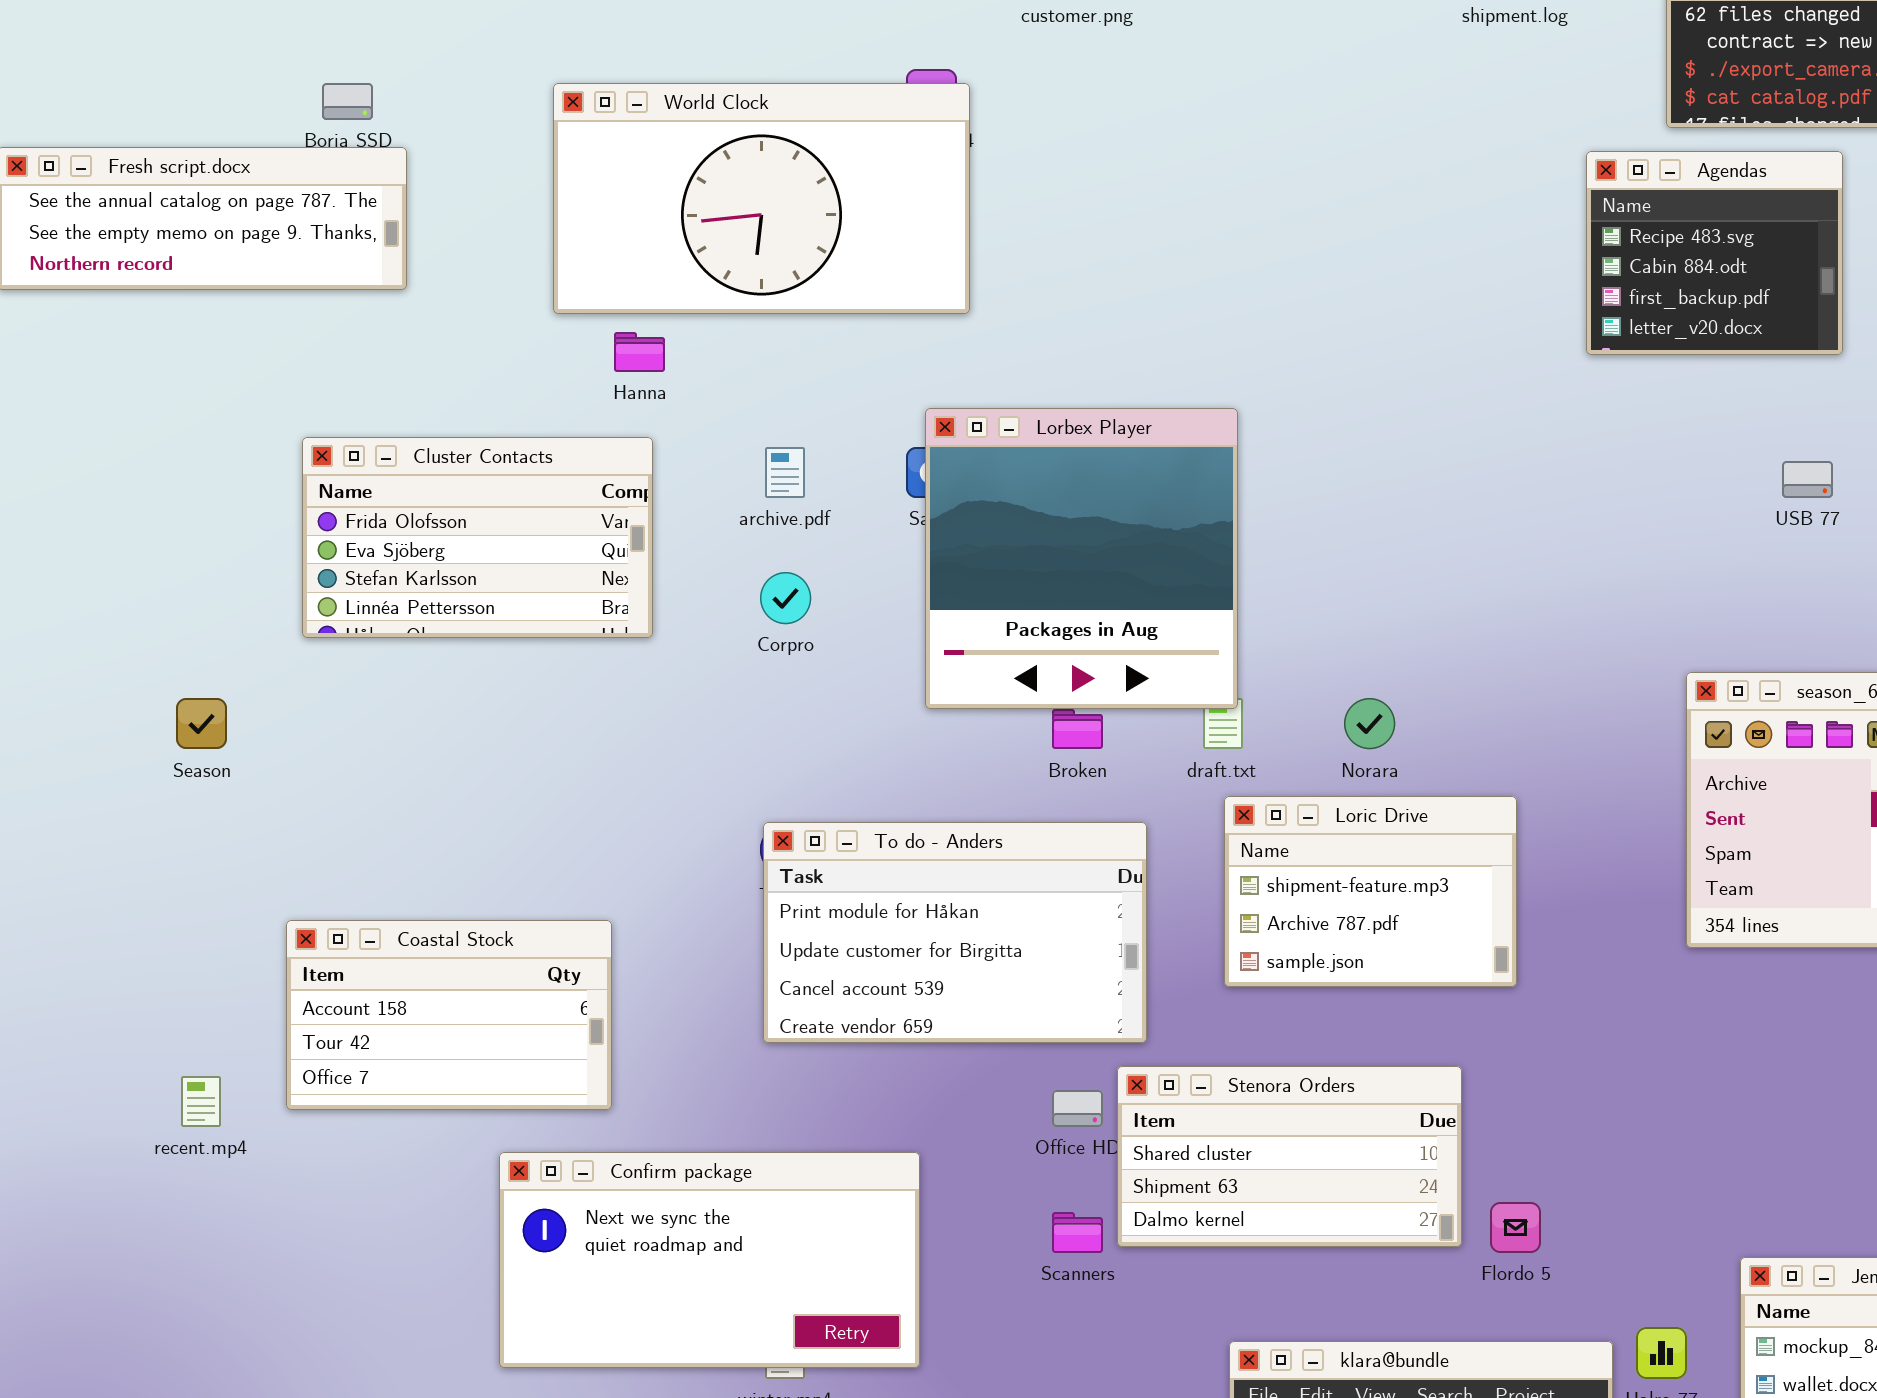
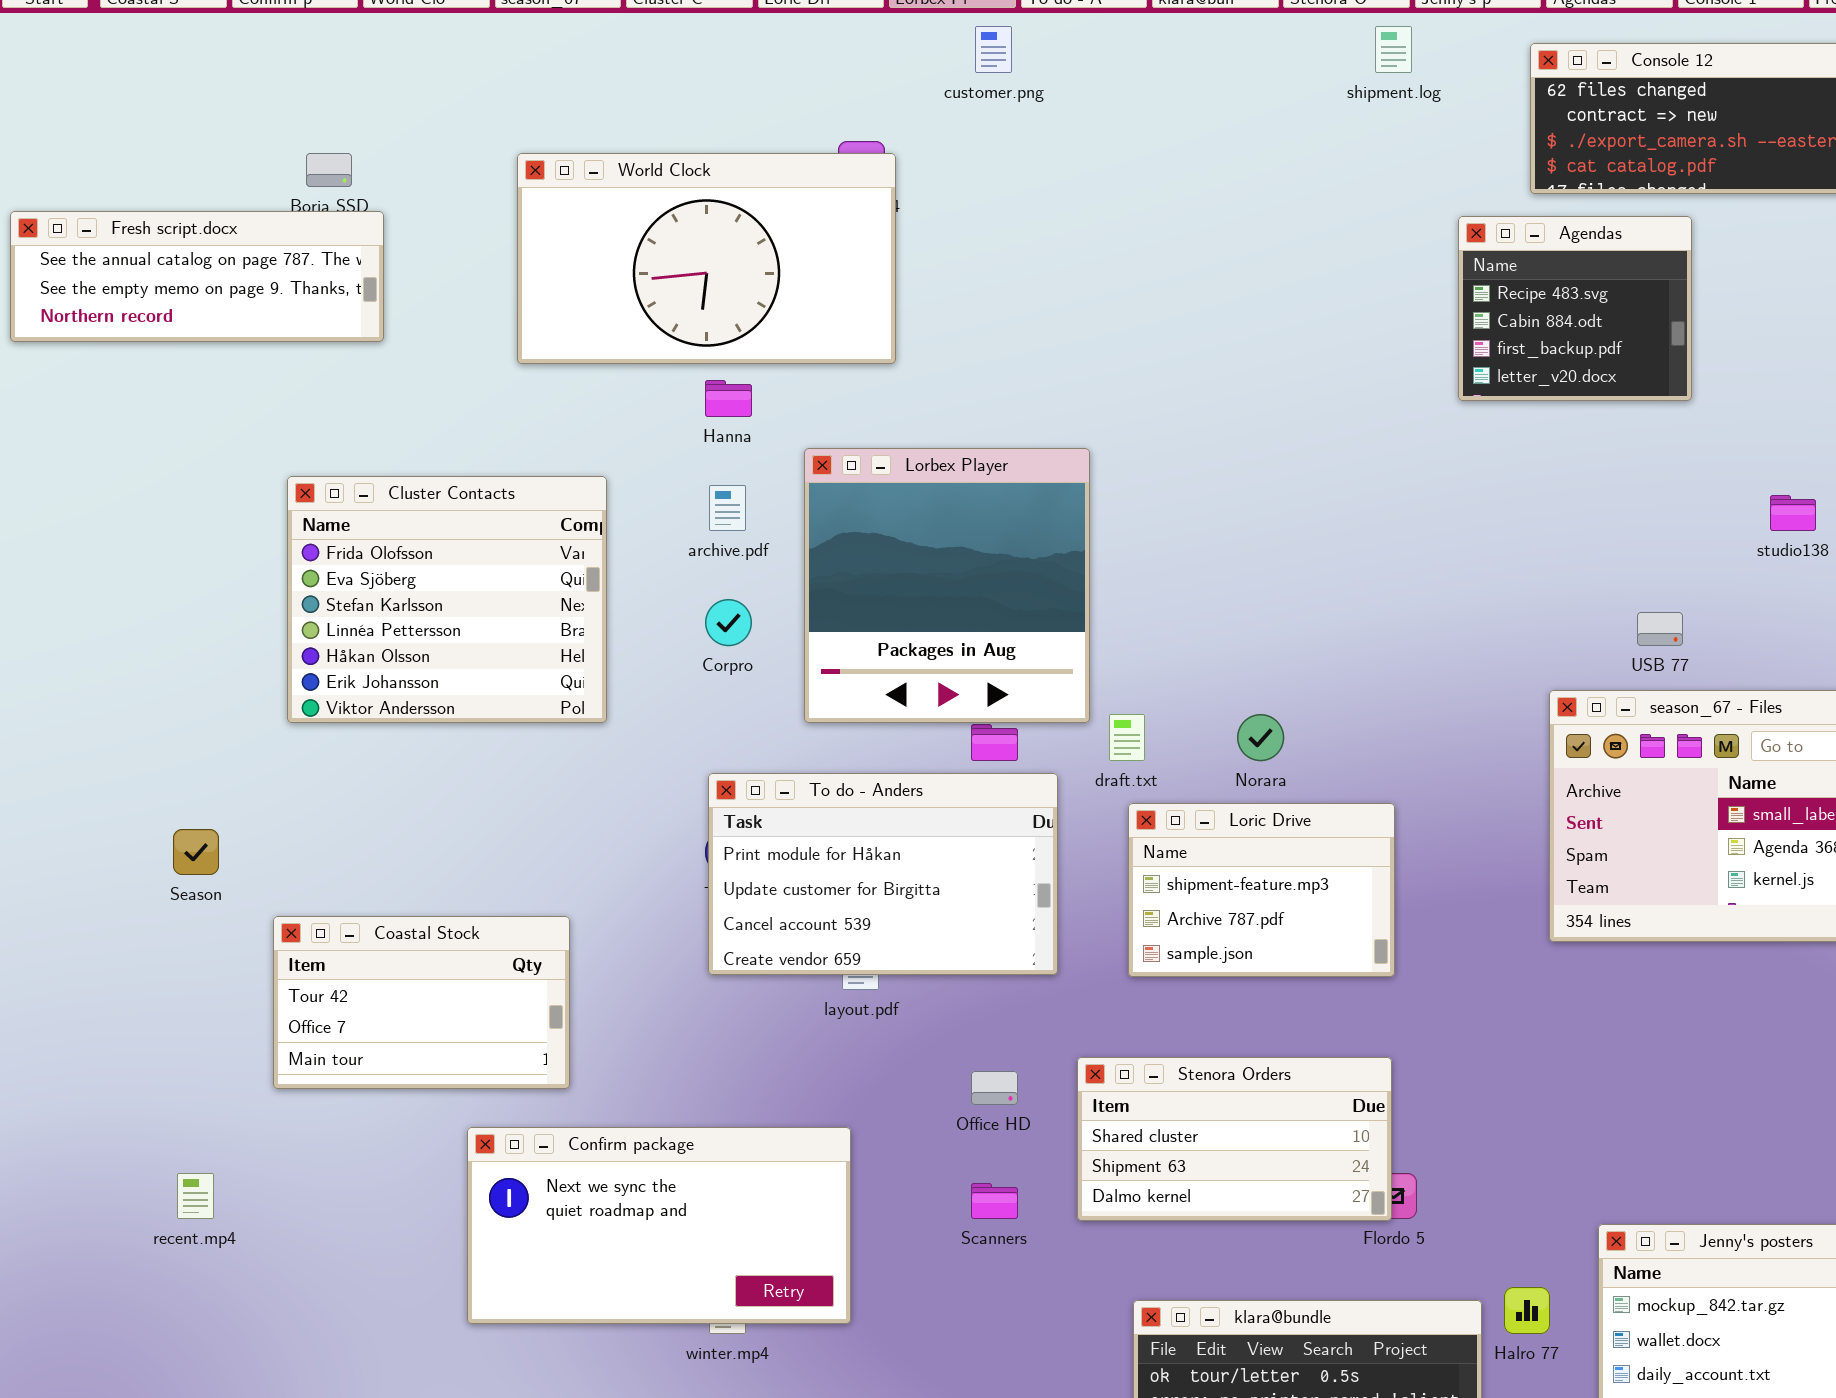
Hanna: [614,332,665,372] -> [705,380,752,417], moved
Lorbex Player: [925,408,1238,709] -> [804,448,1090,723], moved
Cluster Contacts: [302,437,653,638] -> [287,476,607,723], resized
USB 77: [1782,461,1833,498] -> [1637,612,1683,646], moved
Season: [176,698,227,749] -> [173,829,219,875], moved
To do - Anders: [763,822,1147,1043] -> [708,773,1058,975], moved
Coastal Stock: [286,920,612,1110] -> [273,916,570,1089], scrolled down 1 row
Stenora Orders: [1117,1066,1462,1247] -> [1077,1057,1392,1221], moved
recent.mp4: [181,1076,221,1127] -> [177,1173,214,1219], moved

